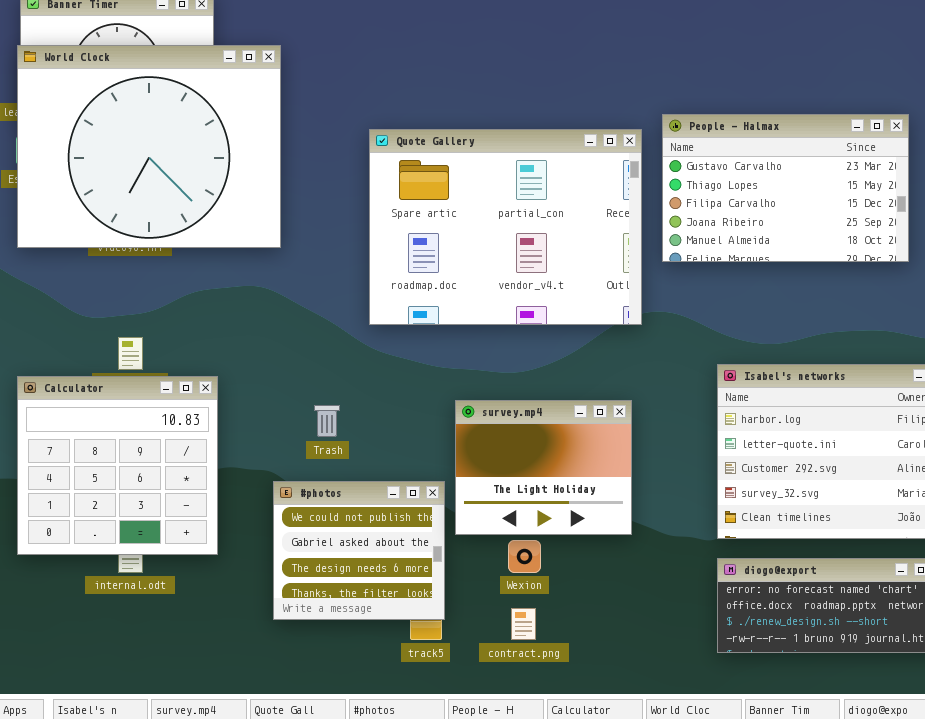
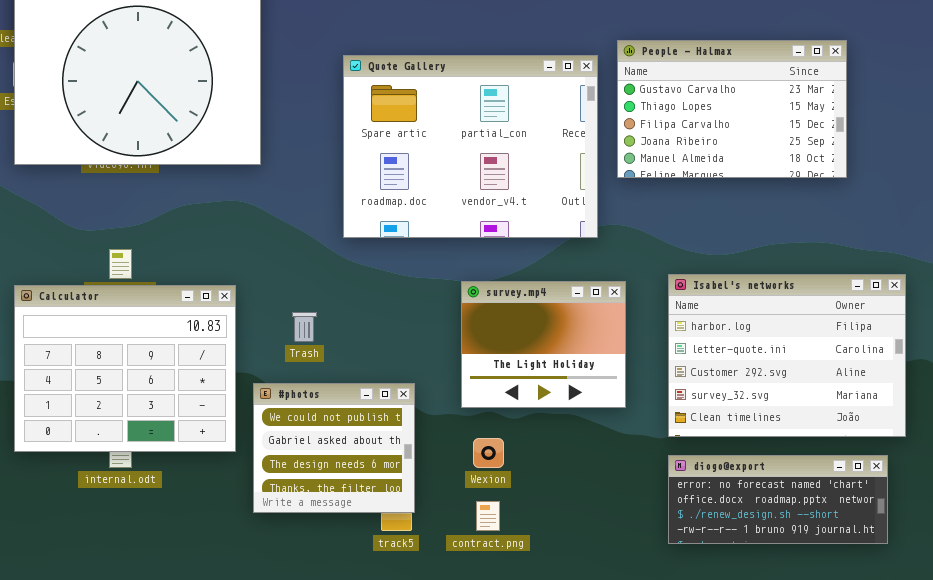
Calculator: [17,376,218,555] -> [14,285,236,452], resized
survey.mp4: [455,400,632,535] -> [461,281,626,408], moved

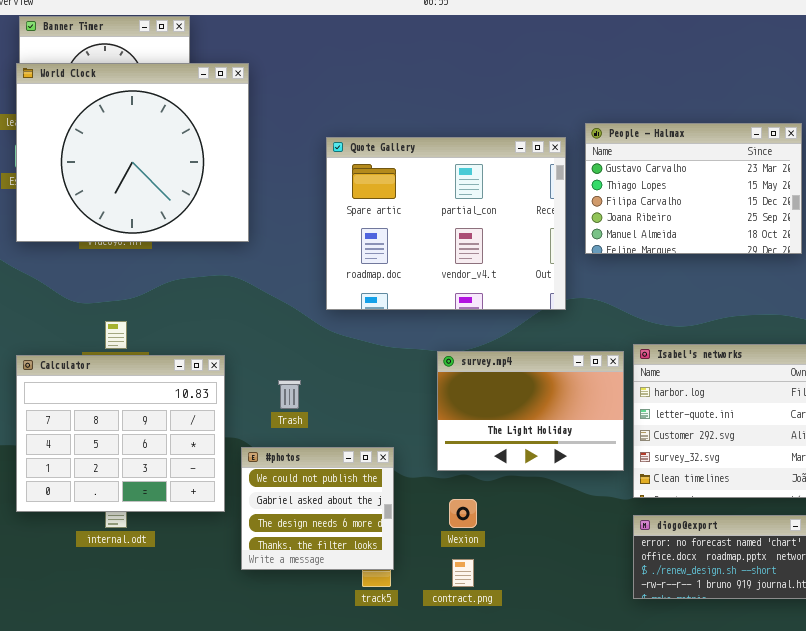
survey.mp4: [461,281,626,408] -> [437,351,624,471], resized

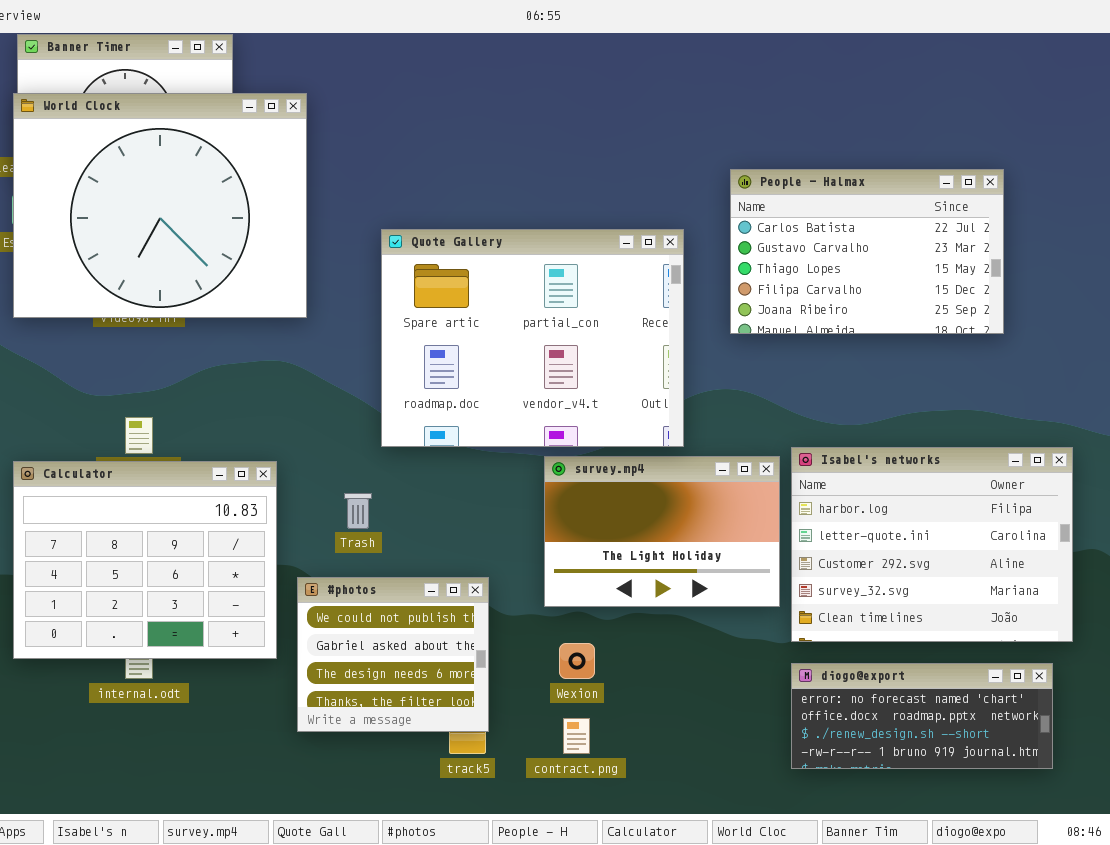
People - Halmax: [585,123,802,254] -> [730,169,1004,334], scrolled up 1 row
Quote Gallery: [326,137,566,310] -> [381,229,684,447], moved

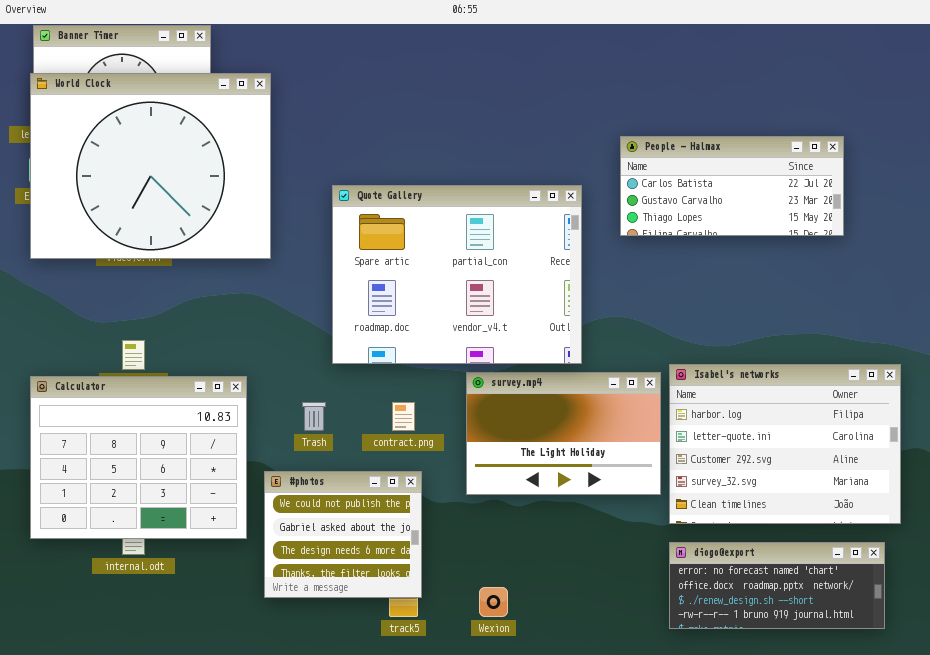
People - Halmax: [730,169,1004,334] -> [620,136,844,236], resized
Wexion: [559,643,595,679] -> [479,587,508,617], moved
contract.png: [563,718,590,754] -> [392,402,415,431], moved

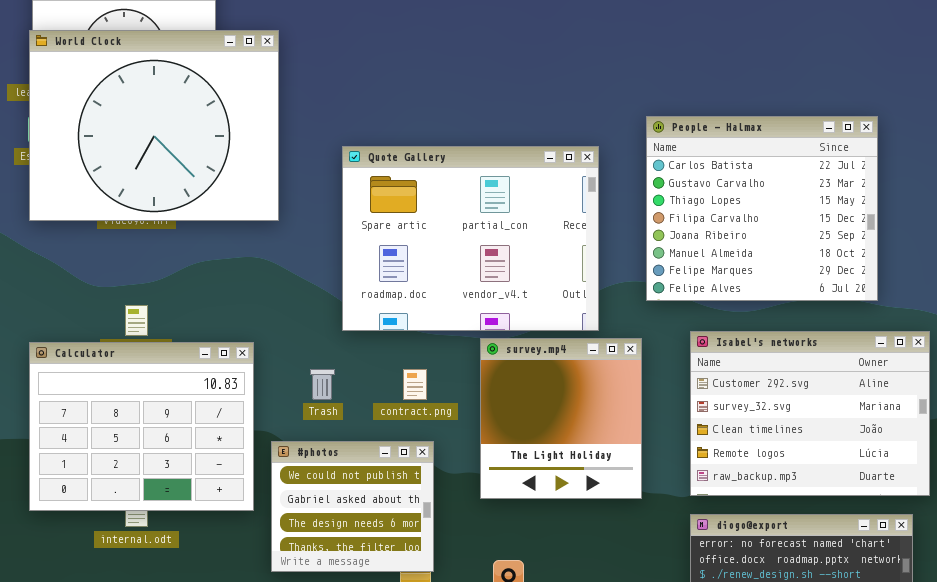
People - Halmax: [620,136,844,236] -> [646,116,878,301], moved, resized
Isabel's networks: [669,364,901,524] -> [690,331,930,496], scrolled down 2 rows
survey.mp4: [466,372,661,495] -> [480,338,642,499], resized

